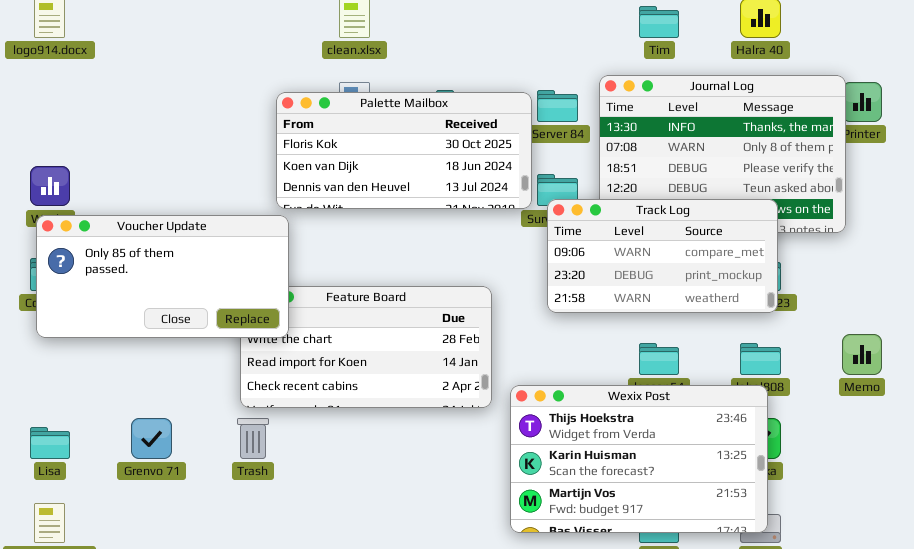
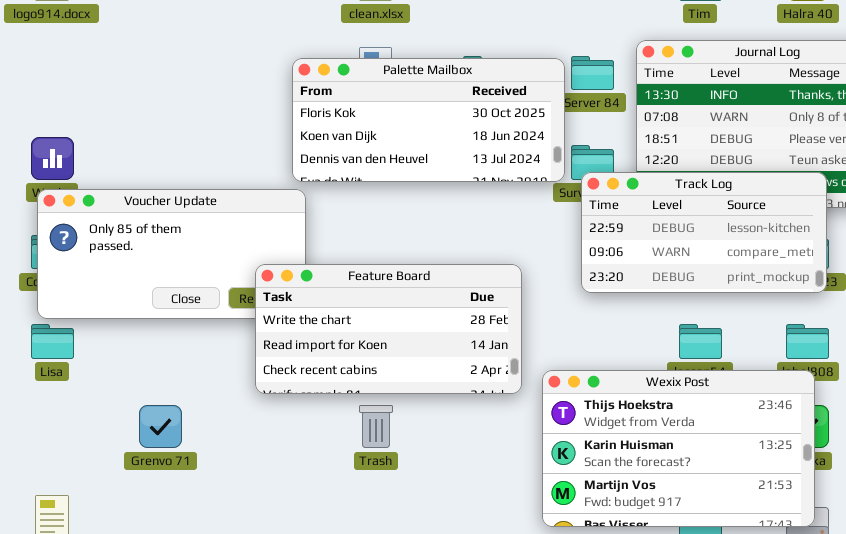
Track Log: [547,199,778,313] -> [581,172,827,293], scrolled up 1 row
Feature Board: [240,286,492,408] -> [255,264,522,394], raised
Trash: [237,418,269,459] -> [359,405,393,448], moved
Lisa: [30,427,70,459] -> [31,324,74,359], moved

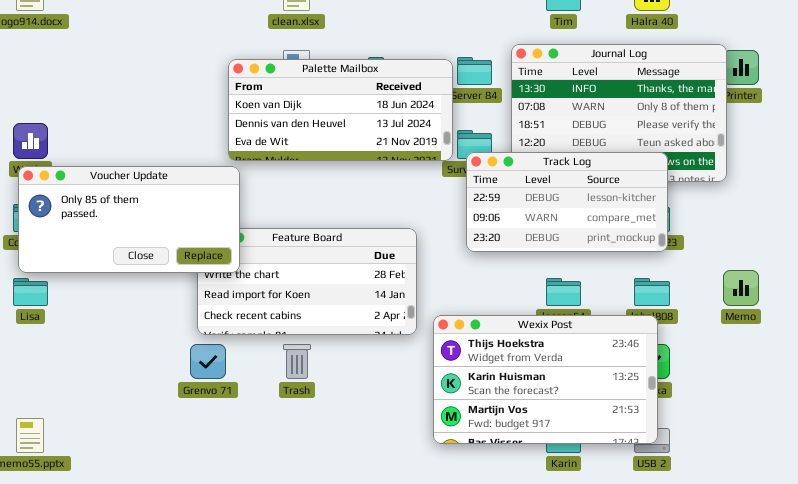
Palette Mailbox: [292,58,565,182] -> [228,59,453,161], scrolled down 1 row
Voucher Update: [37,189,306,319] -> [18,166,240,273], raised
Grenvo 71: [139,405,182,448] -> [190,344,226,379], moved

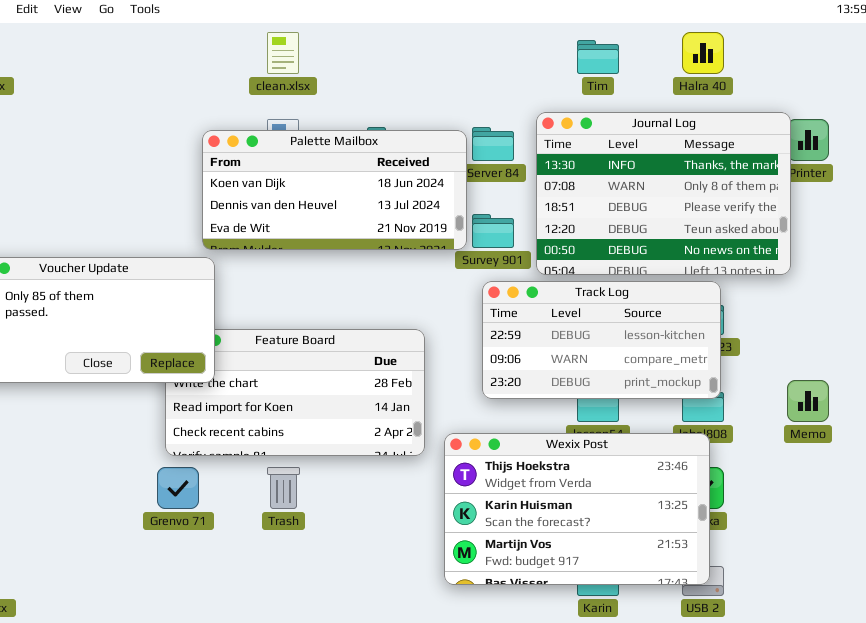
Track Log: [466,152,668,252] -> [482,281,721,399], moved

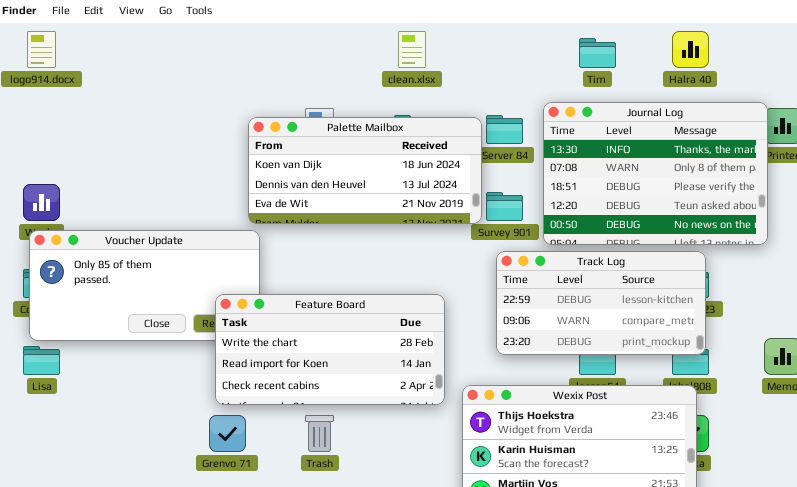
clean.xlsx: [267,32,299,74] -> [398,31,426,68], moved
Feature Board: [165,329,425,456] -> [215,294,445,405], raised

